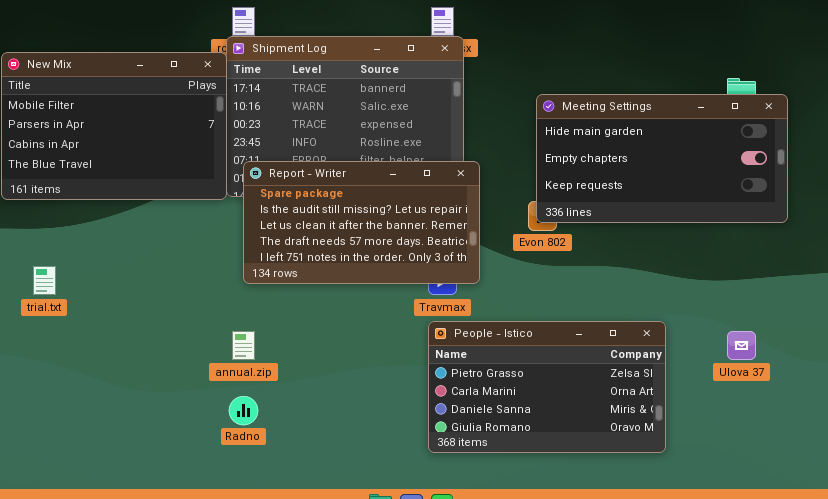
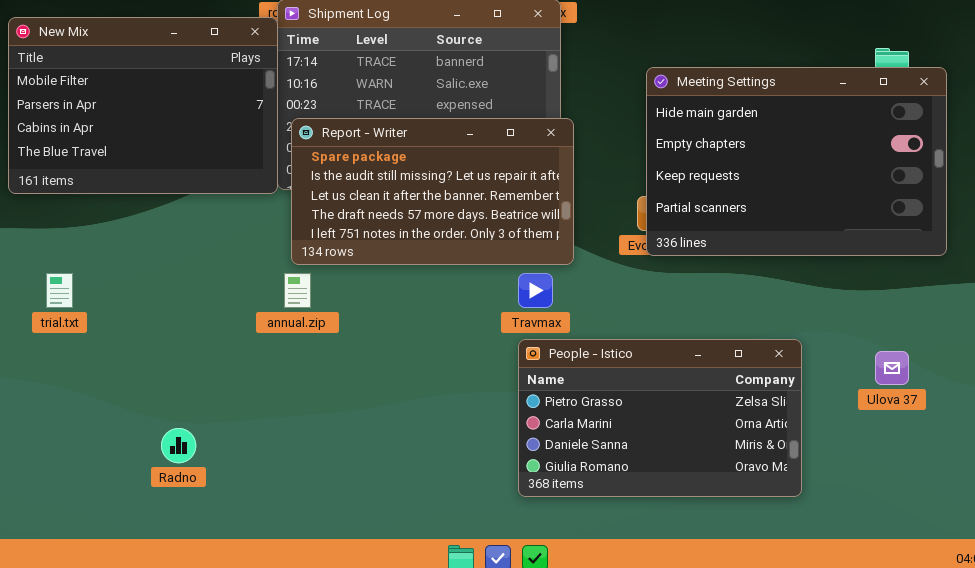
Meeting Settings: [536,94,788,223] -> [646,67,947,256], resized
Report - Writer: [243,161,480,284] -> [291,118,574,265], moved
annual.zip: [232,331,255,360] -> [284,273,311,308], moved
Radno: [229,396,258,425] -> [161,428,196,463], moved

